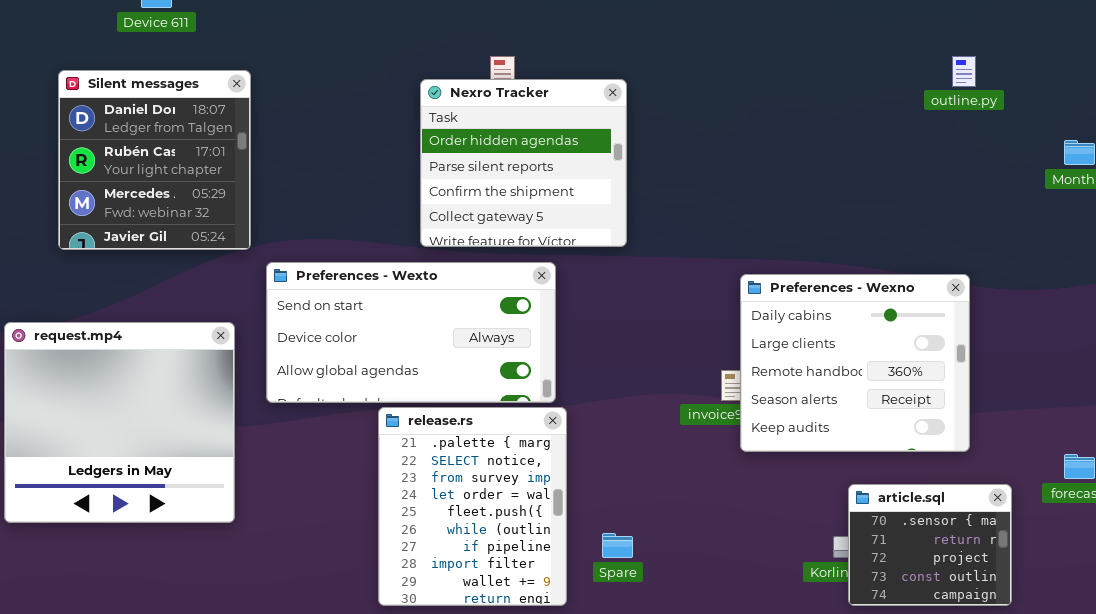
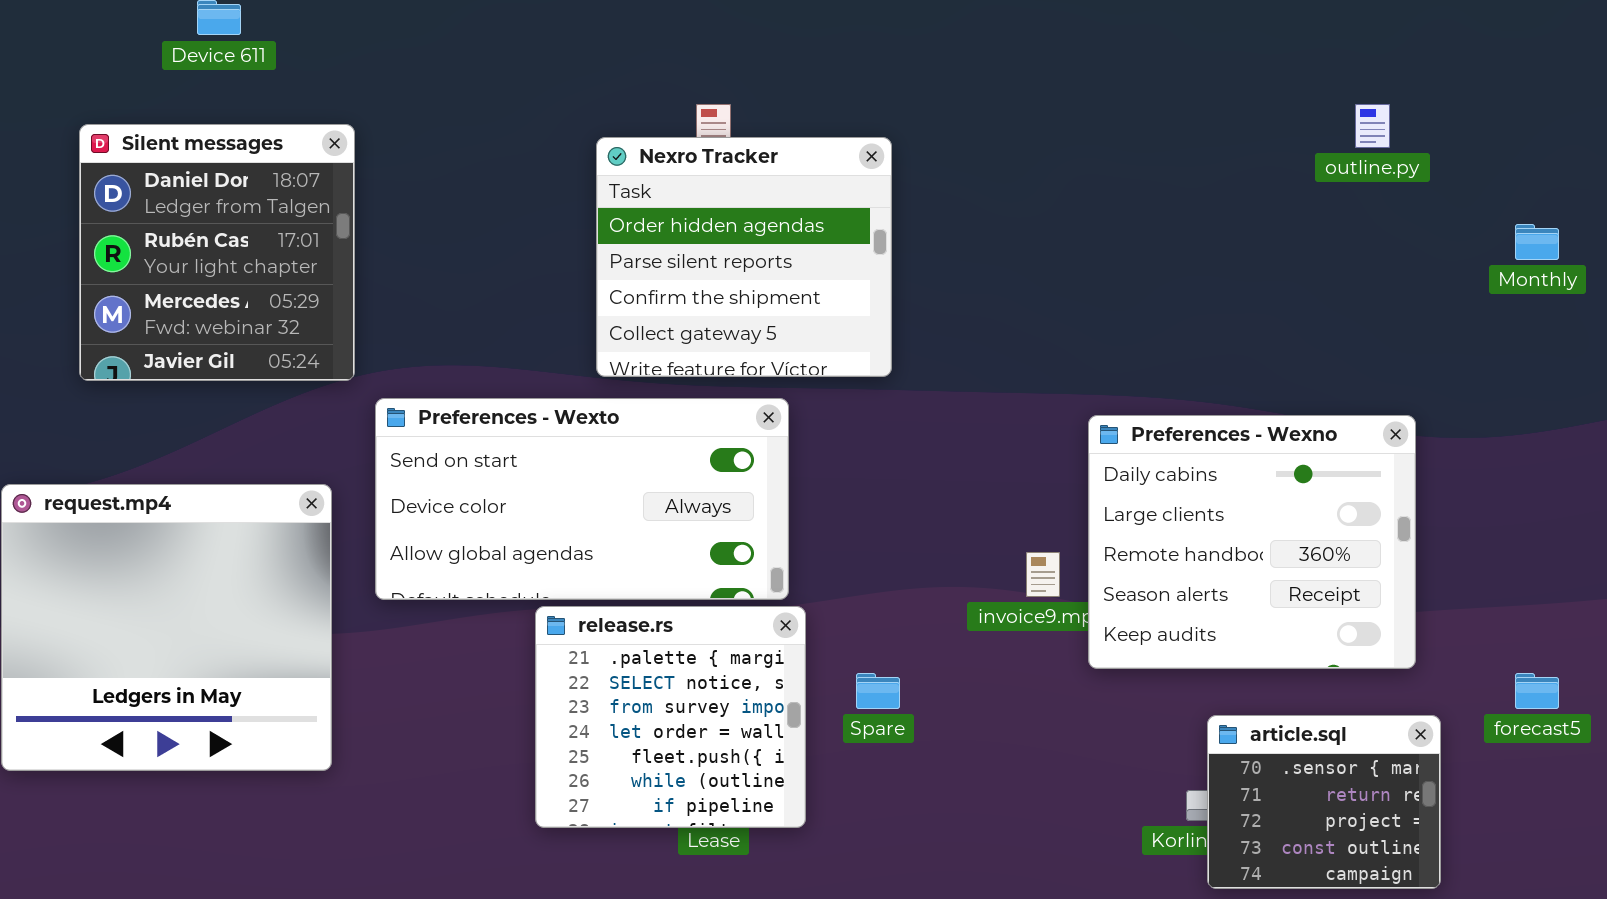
Preferences - Wexno: [740,274,970,452] -> [1088,415,1416,669], moved
release.rs: [378,407,567,606] -> [535,606,806,828], resized
Spare: [602,533,633,558] -> [856,673,900,709], moved

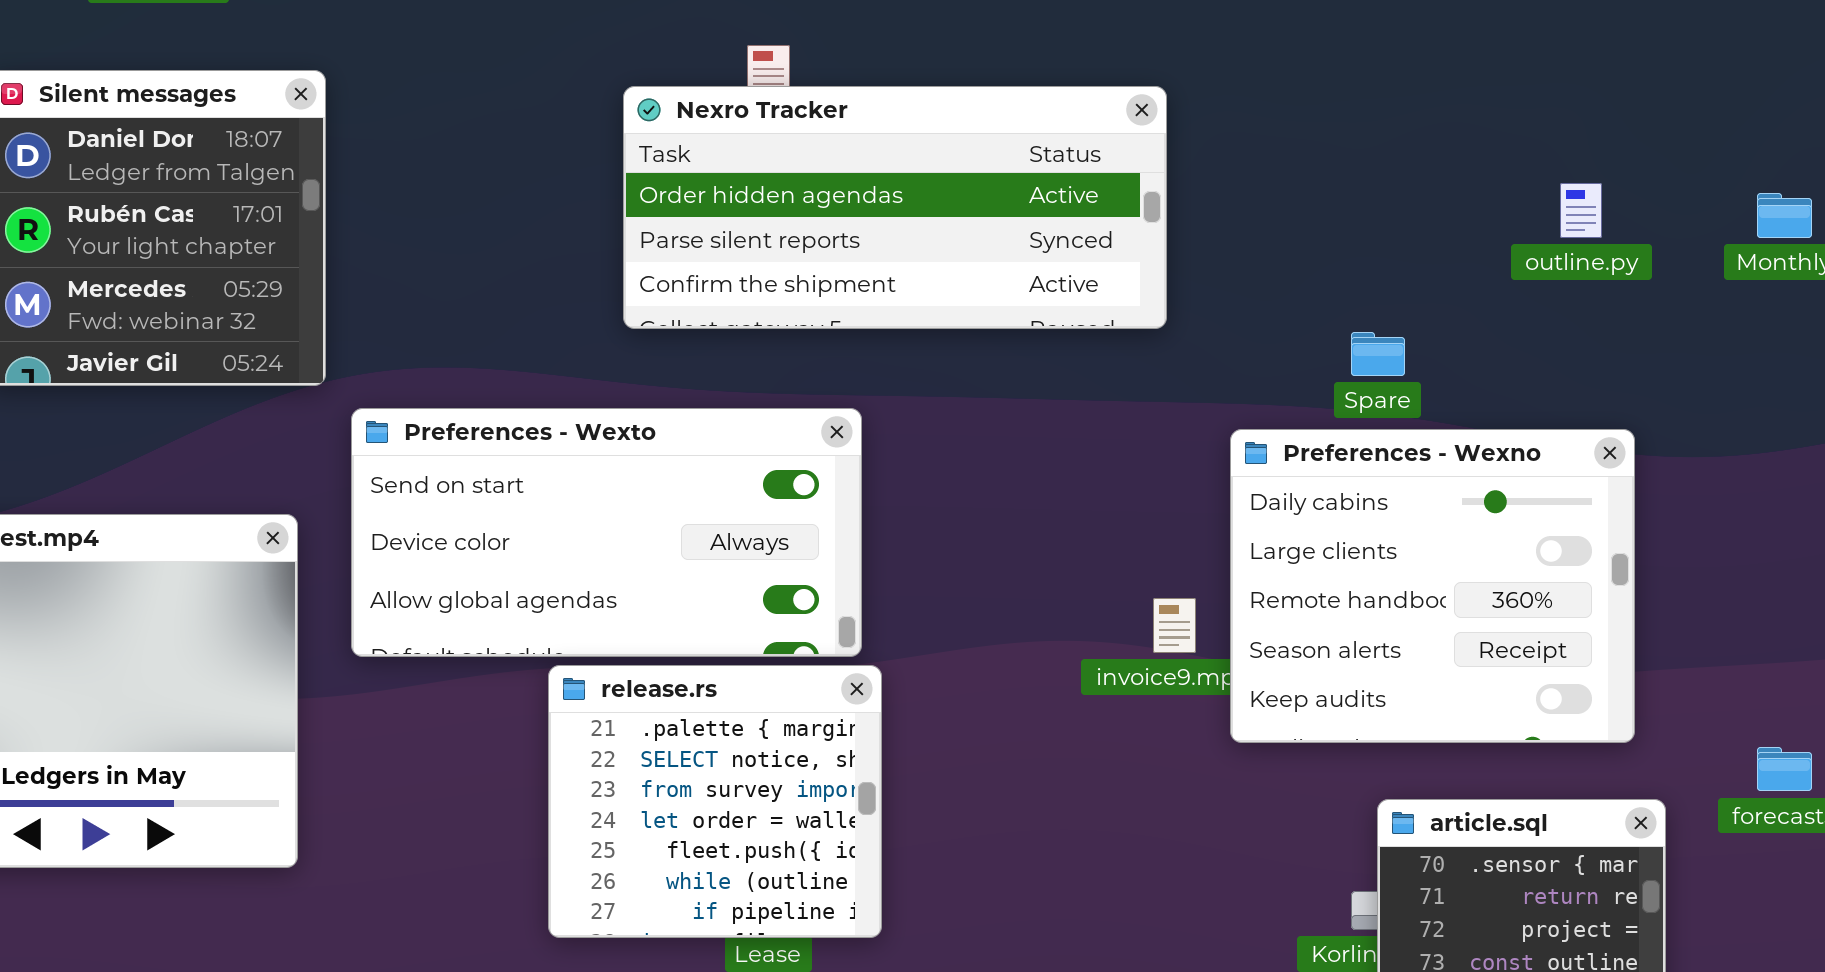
outline.py: [1355,104,1390,148] -> [1560,183,1602,238], moved
Nexro Tracker: [596,137,892,377] -> [623,86,1167,329], resized
Spare: [856,673,900,709] -> [1351,332,1405,376], moved

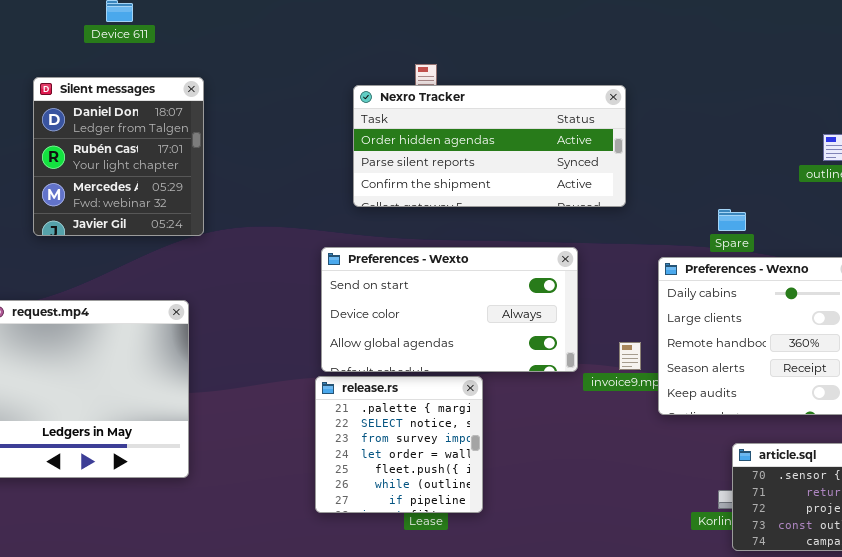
Preferences - Wexto: [351,408,862,657] -> [321,247,578,372], moved

